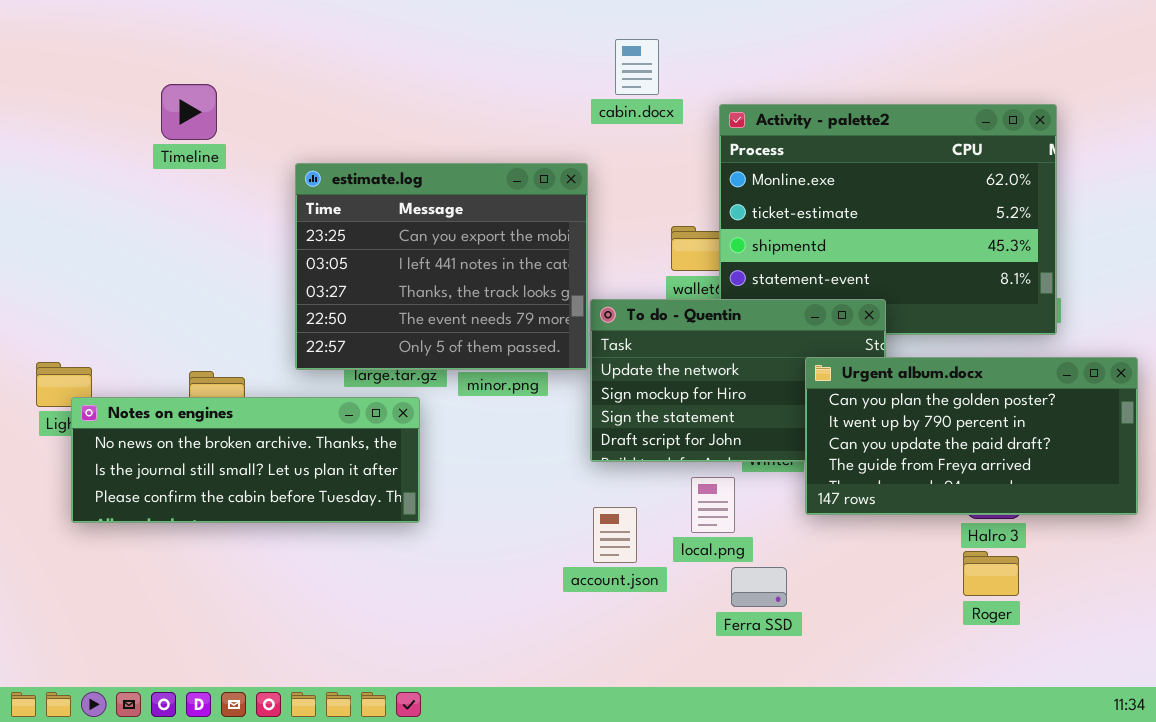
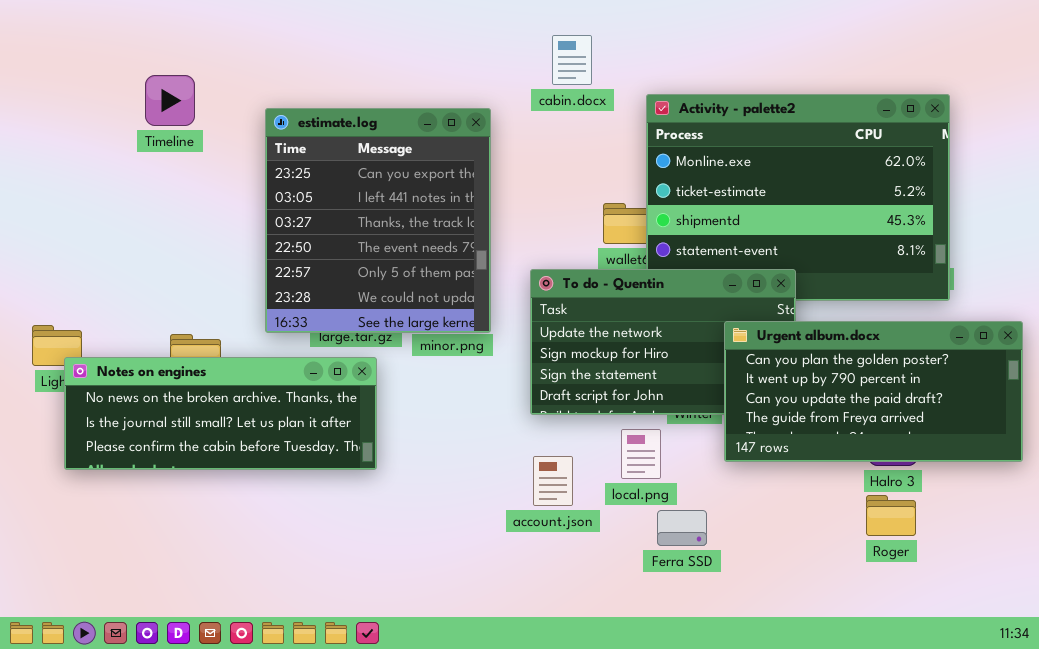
estimate.log: [295,163,588,370] -> [265,108,491,333], resized

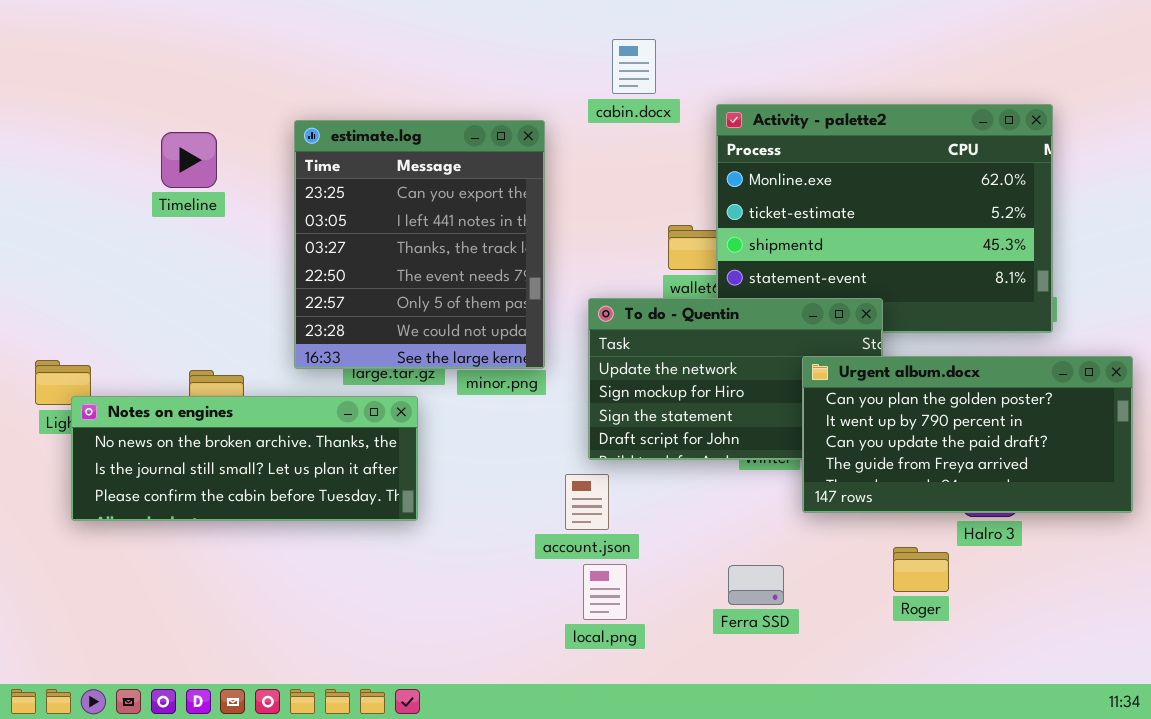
Timeline: [145,75,195,126] -> [161,132,217,188], moved
local.png: [621,429,661,479] -> [583,564,627,620], moved
account.json: [533,456,573,506] -> [565,474,609,530], moved
Roger: [866,495,916,536] -> [893,547,949,592], moved

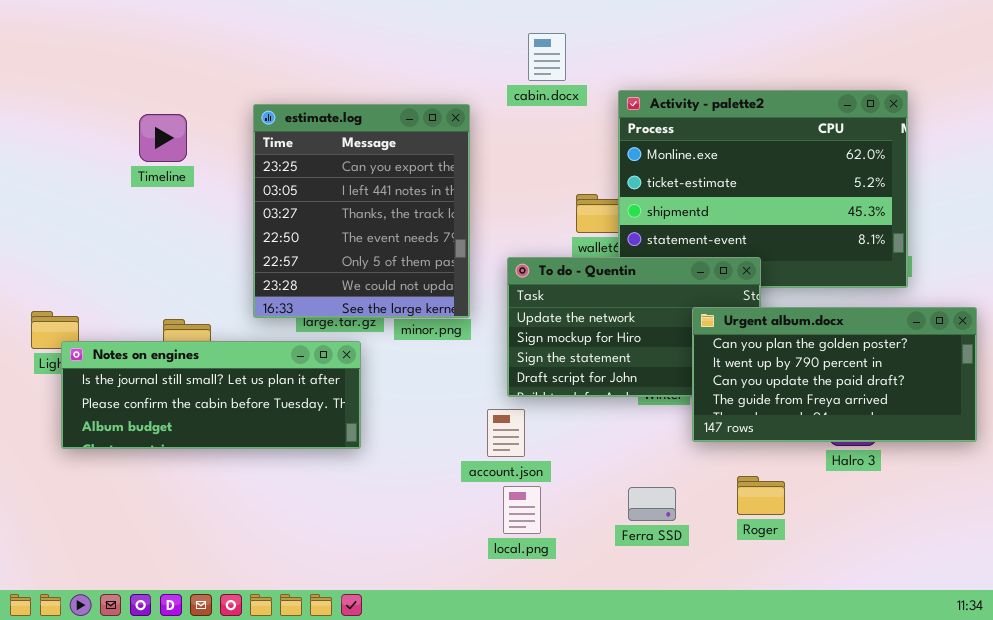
Notes on engines: [71,396,418,521] -> [61,341,361,449], scrolled down 1 row
Roger: [893,547,949,592] -> [737,476,785,515], moved

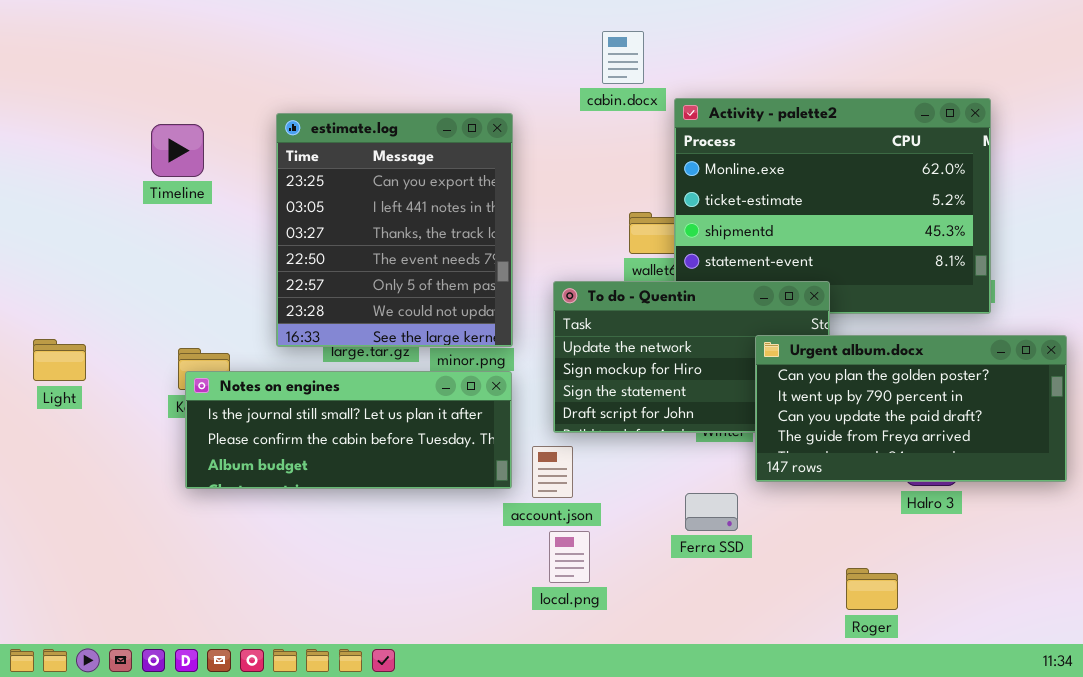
cabin.docx: [528,33,566,81] -> [602,31,644,84], moved
Notes on engines: [61,341,361,449] -> [185,371,512,489], moved
Roger: [737,476,785,515] -> [846,568,898,610], moved
Ferra SSD: [628,487,676,521] -> [685,493,738,531], moved

